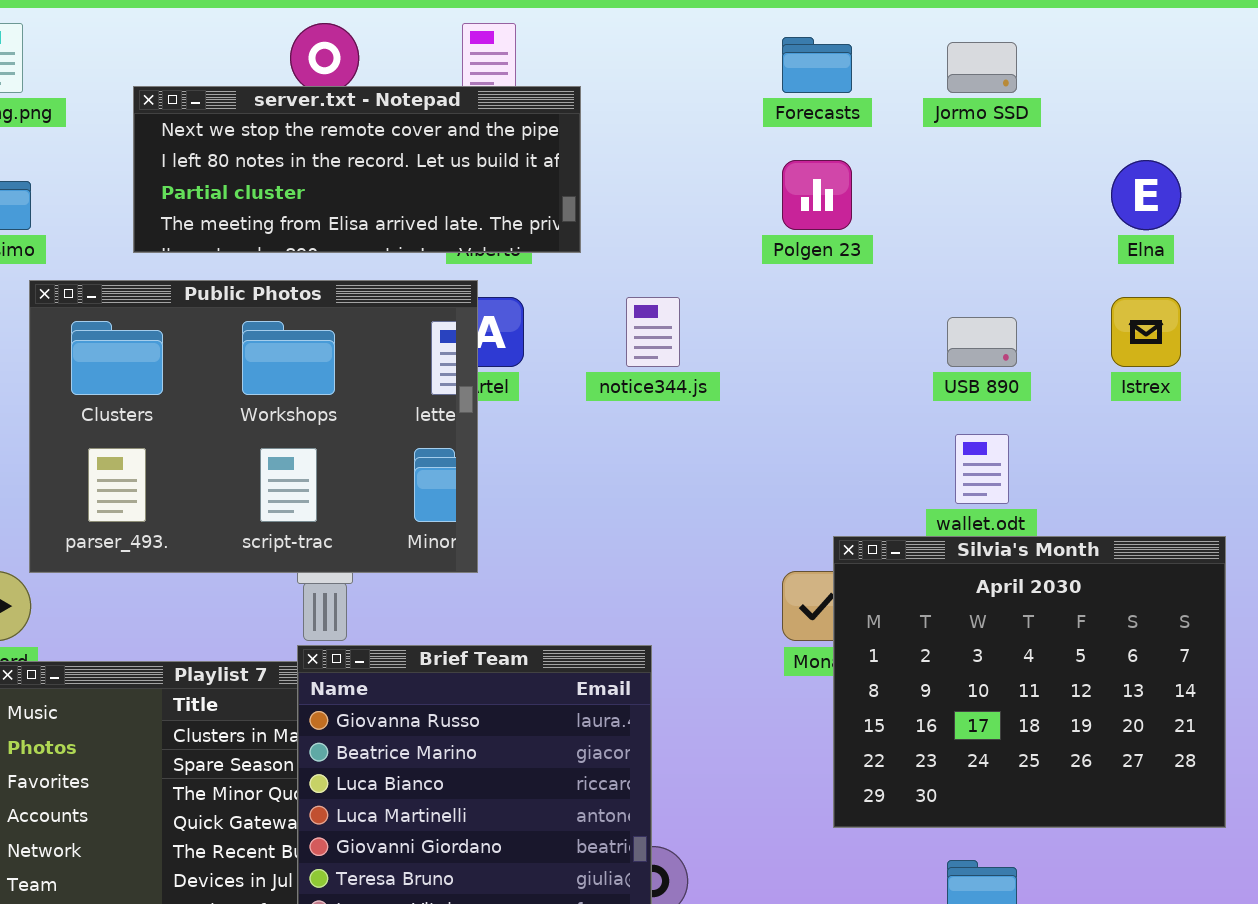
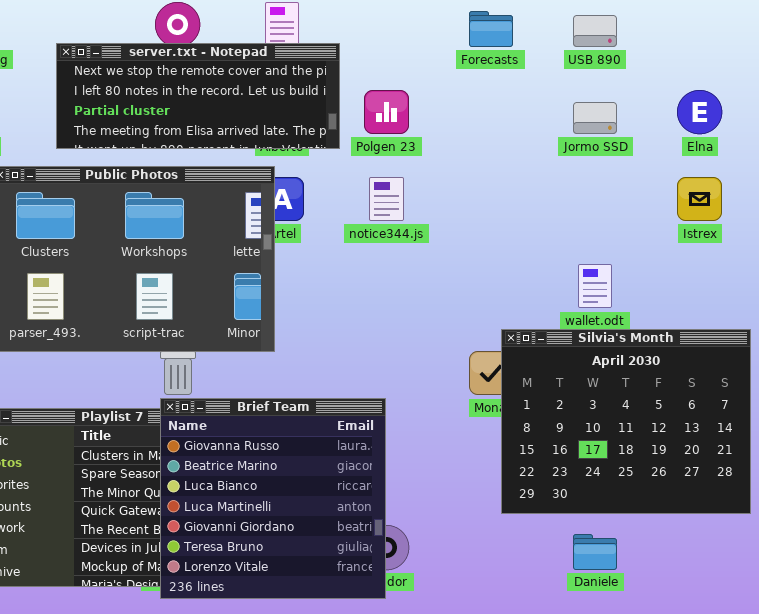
Jormo SSD: [947,42,1017,93] -> [573,102,617,134], moved
Polgen 23: [782,160,852,230] -> [364,90,409,134], moved
USB 890: [947,317,1017,367] -> [573,15,617,47], moved

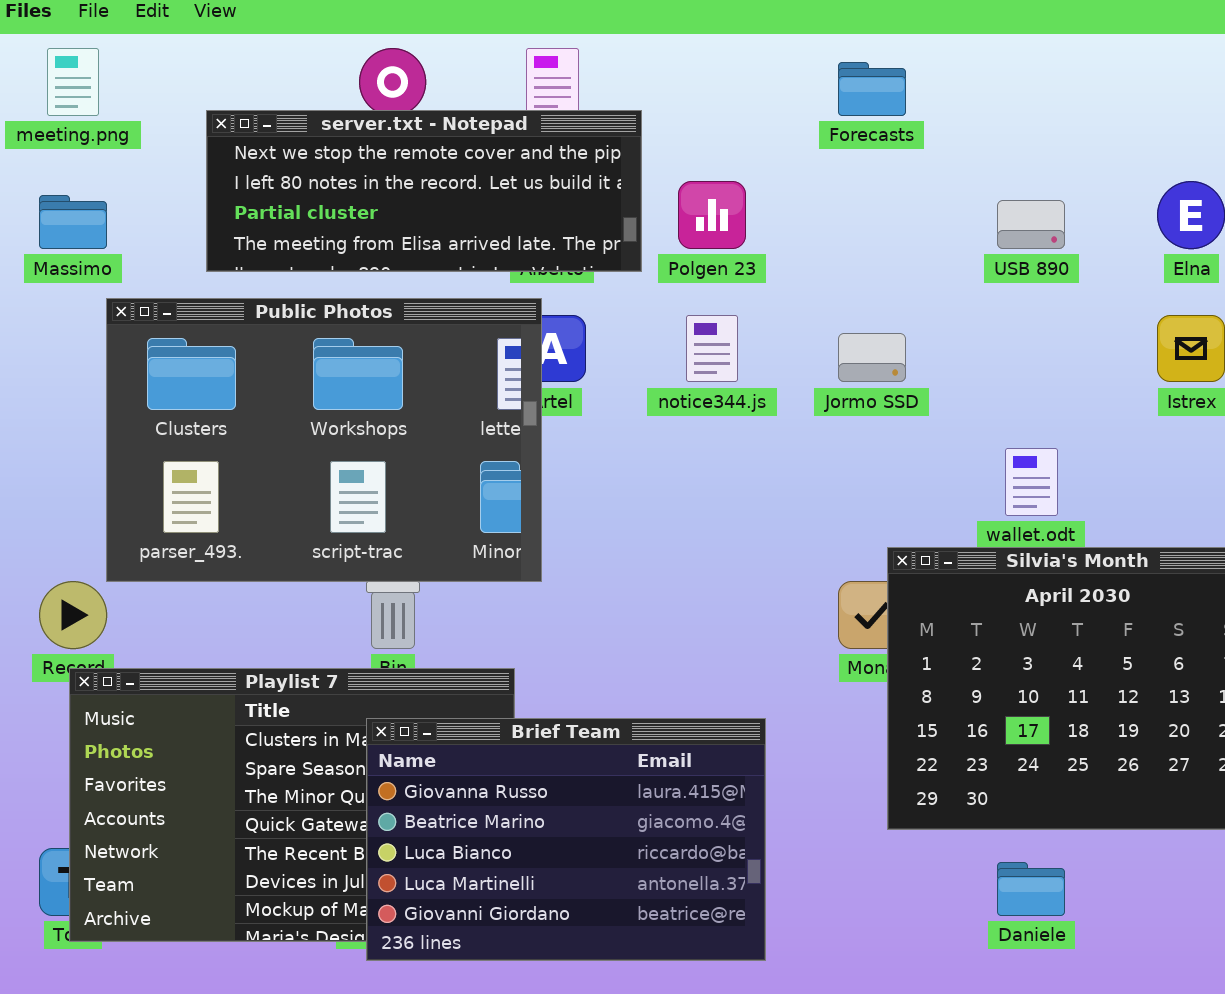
USB 890: [573,15,617,47] -> [997,200,1065,249], moved
Jormo SSD: [573,102,617,134] -> [838,333,906,382], moved
Brief Team: [160,398,386,599] -> [366,718,766,961], resized

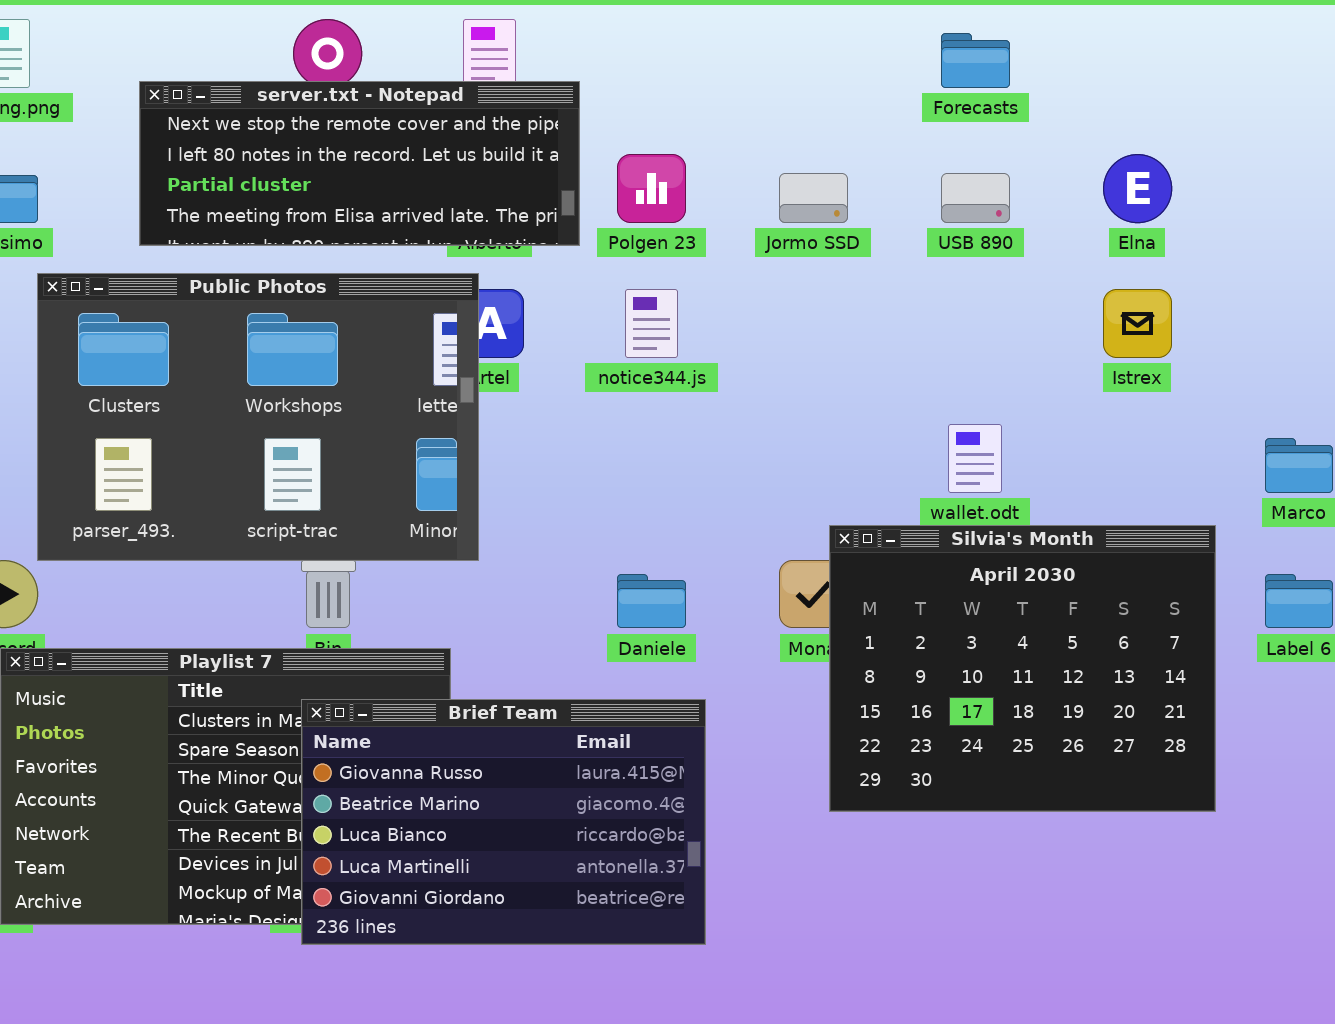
Forecasts: [838,62,906,116] -> [941,33,1010,88], moved
Jormo SSD: [838,333,906,382] -> [779,173,848,223], moved
Daniele: [997,862,1065,916] -> [617,574,686,628], moved

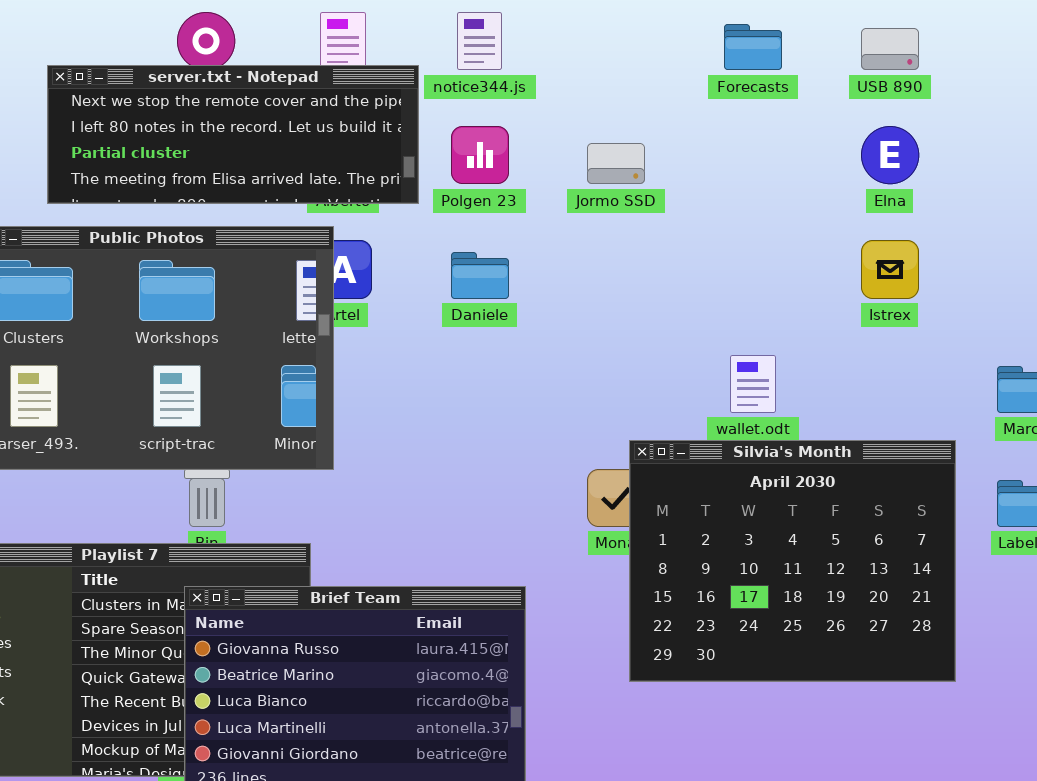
USB 890: [941,173,1010,223] -> [861,28,919,70], moved
notice344.js: [625,289,678,358] -> [457,12,502,70], moved
Daniele: [617,574,686,628] -> [451,252,509,299], moved

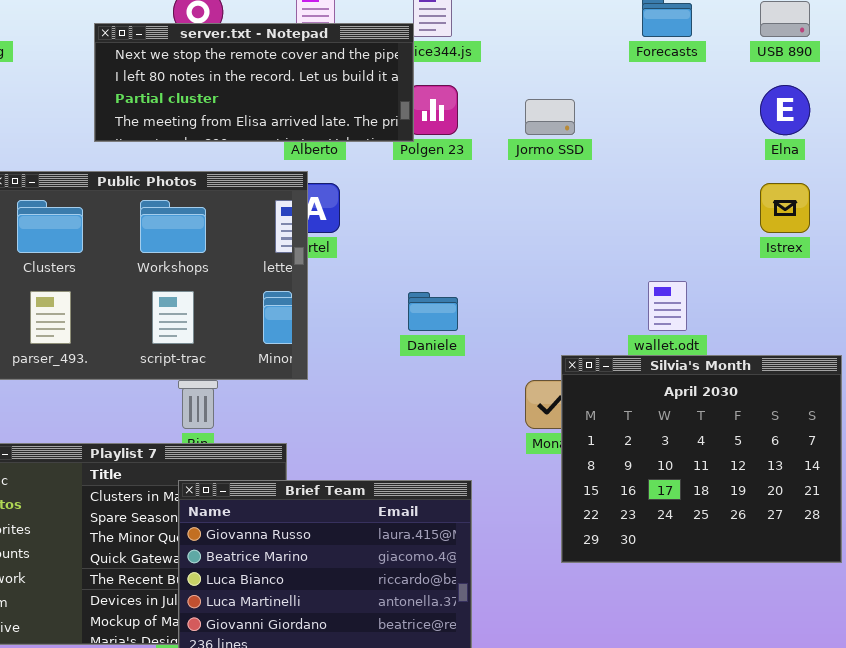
server.txt - Notepad: [47,65,419,204] -> [94,23,414,142], moved
Daniele: [451,252,509,299] -> [408,292,458,331], moved

